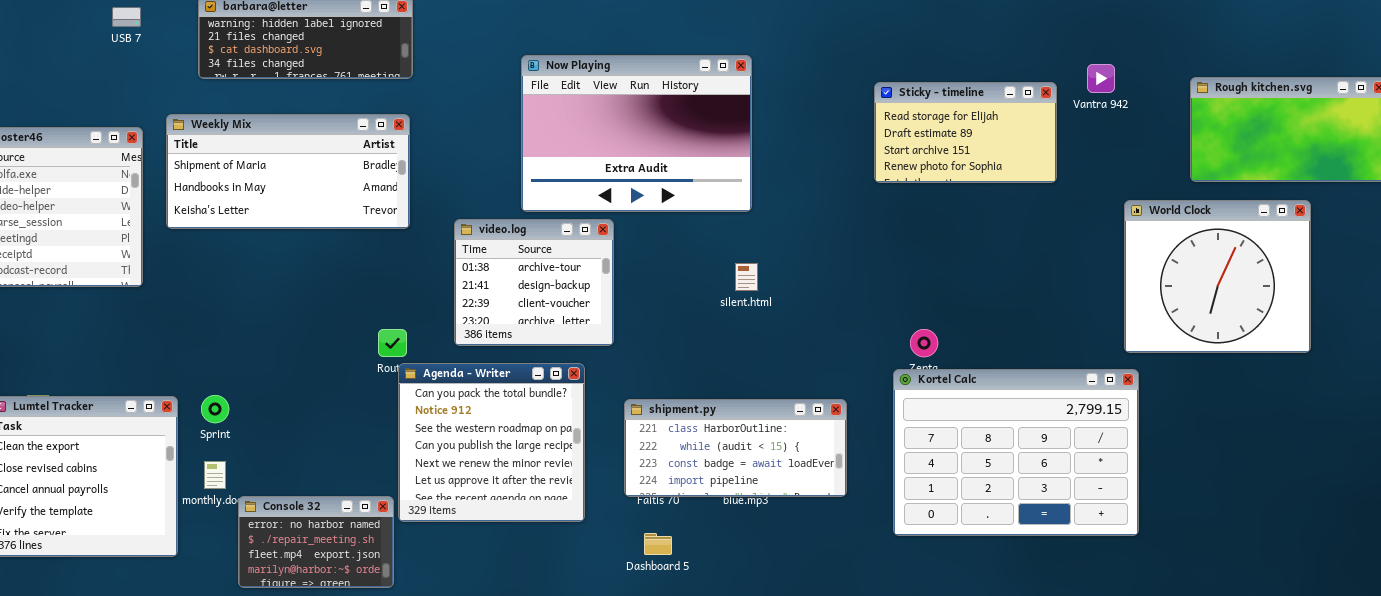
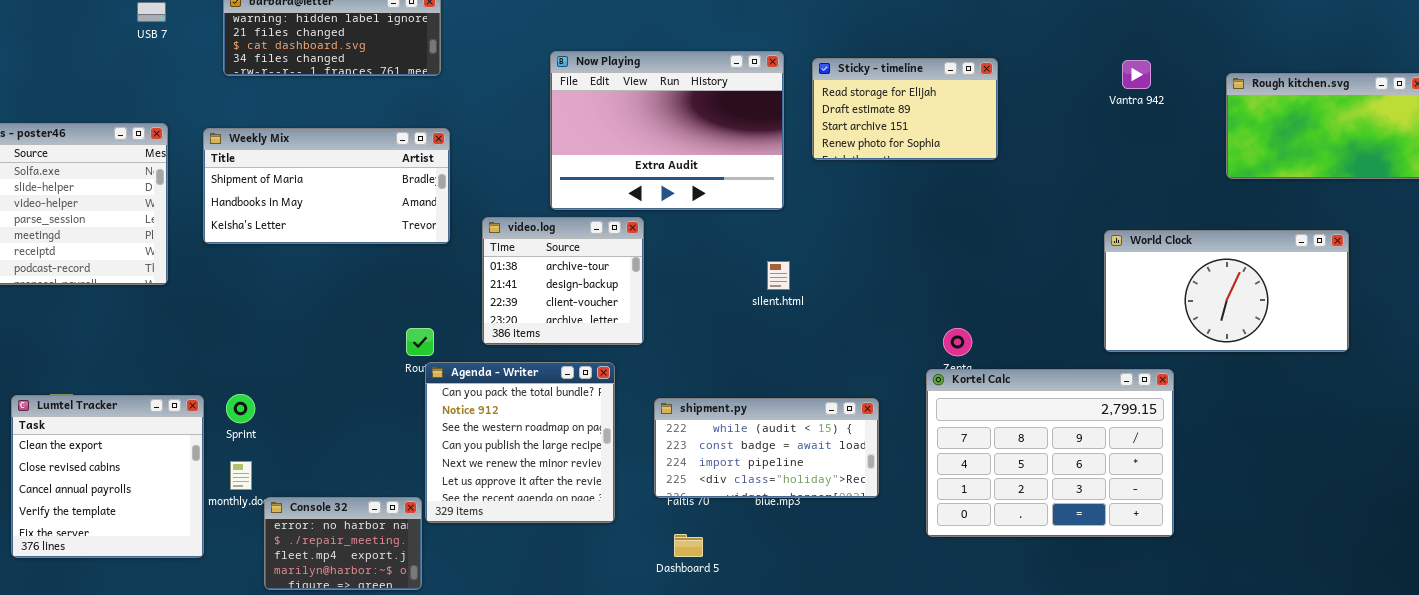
Sticky - timeline: [874,82,1057,183] -> [812,58,998,160], moved
Weekly Mix: [166,114,410,229] -> [203,128,450,244], moved
World Clock: [1124,200,1311,353] -> [1104,230,1349,352], resized
shipment.py: [624,399,847,497] -> [654,398,879,498], scrolled down 1 row

